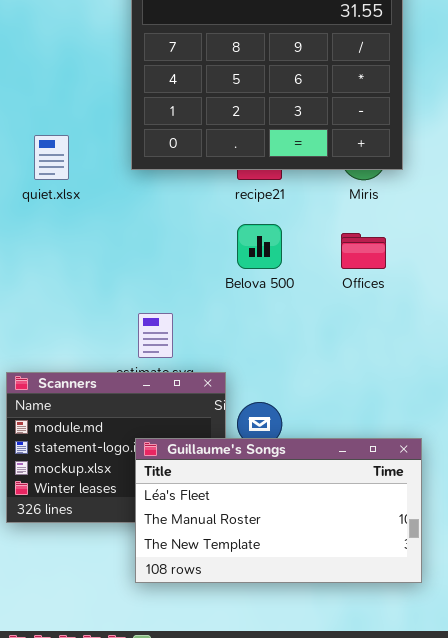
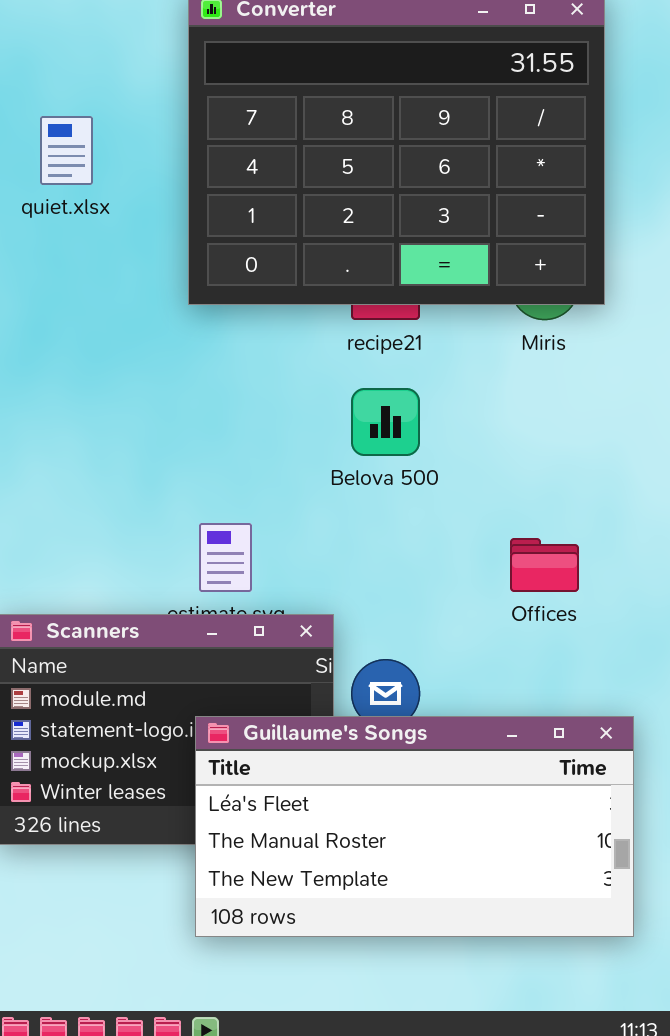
quiet.xlsx: [34,135,69,180] -> [40,116,93,185], moved
Offices: [341,233,386,269] -> [510,538,579,592], moved

